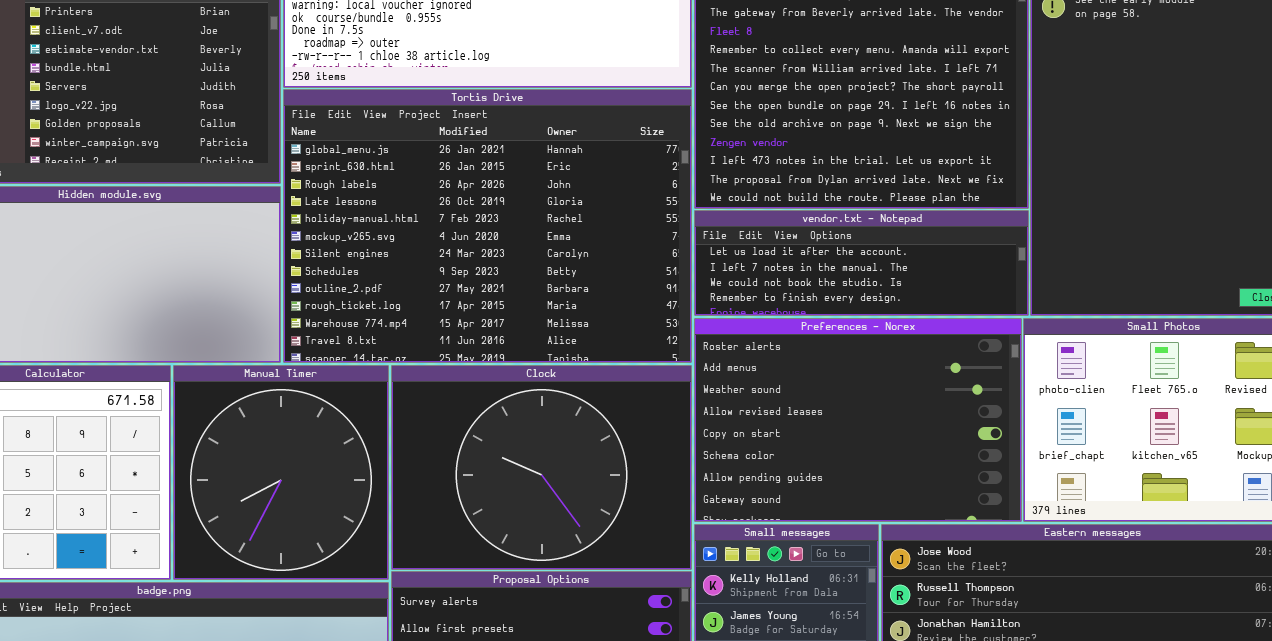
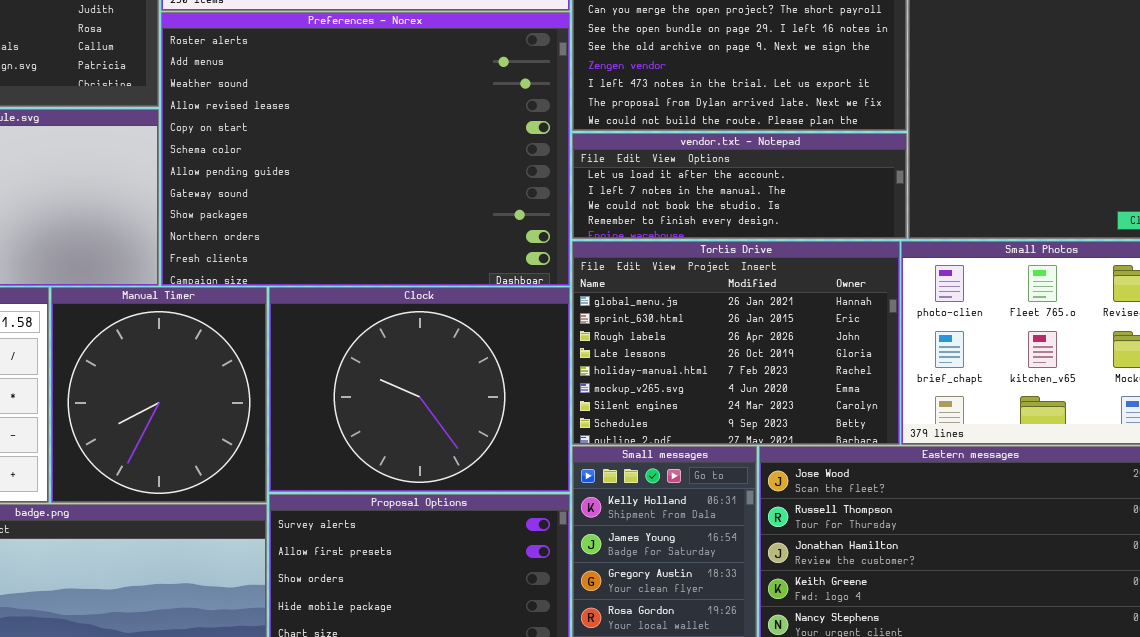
Tortis Drive: [283,89,692,363] -> [572,241,900,445], moved, resized
Preferences - Norex: [694,318,1022,522] -> [161,12,570,286], moved, resized

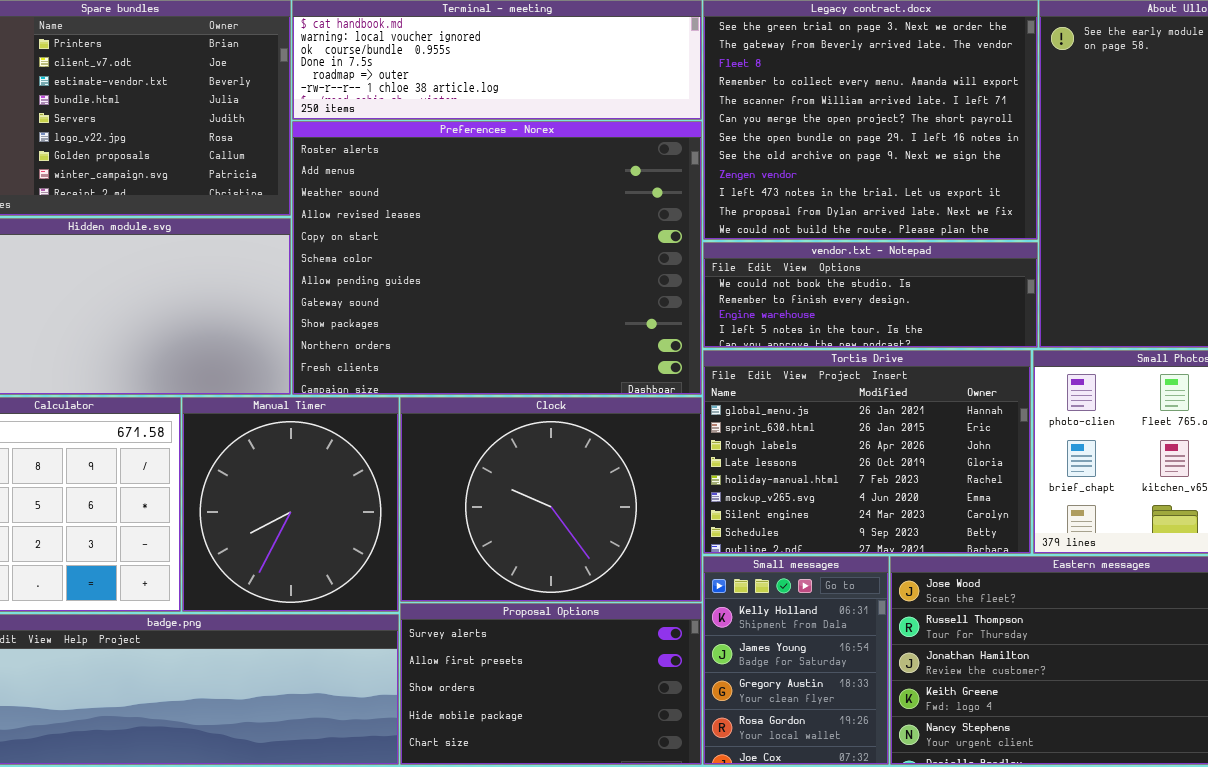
vendor.txt - Notepad: [572,133,907,239] -> [703,242,1038,348], scrolled down 2 rows

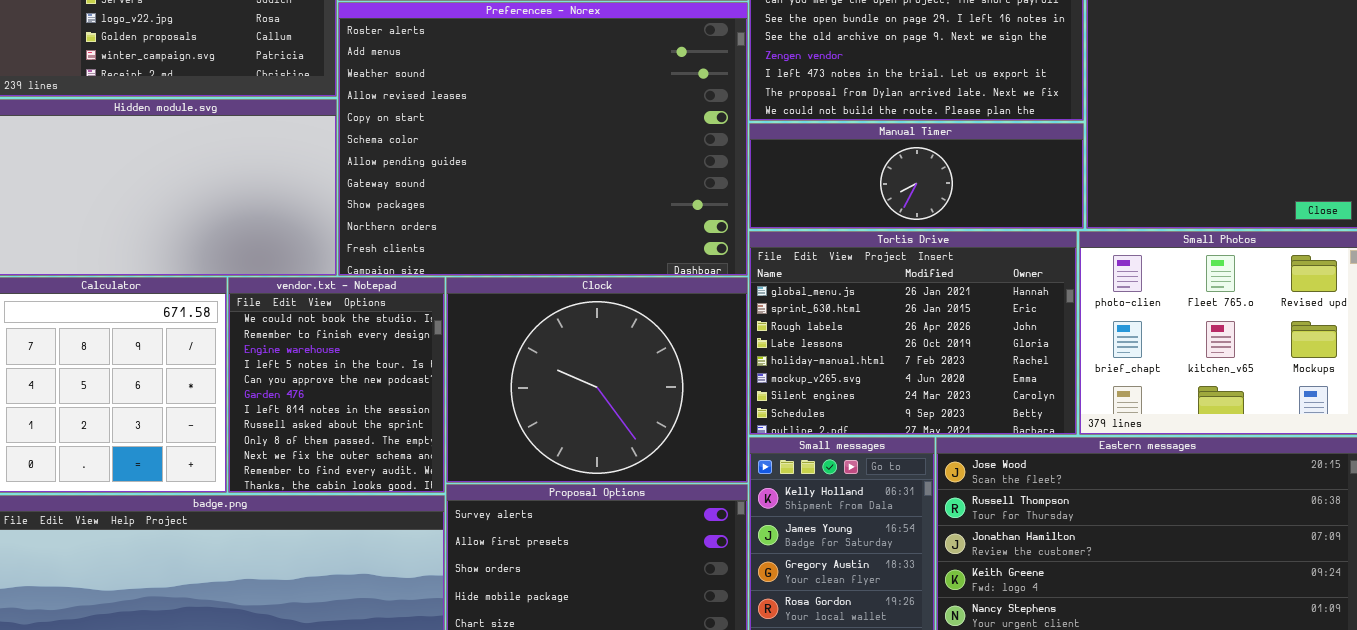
vendor.txt - Notepad: [703,242,1038,348] -> [228,277,445,493], moved, resized
Manual Timer: [182,397,399,612] -> [749,123,1084,229], moved, resized

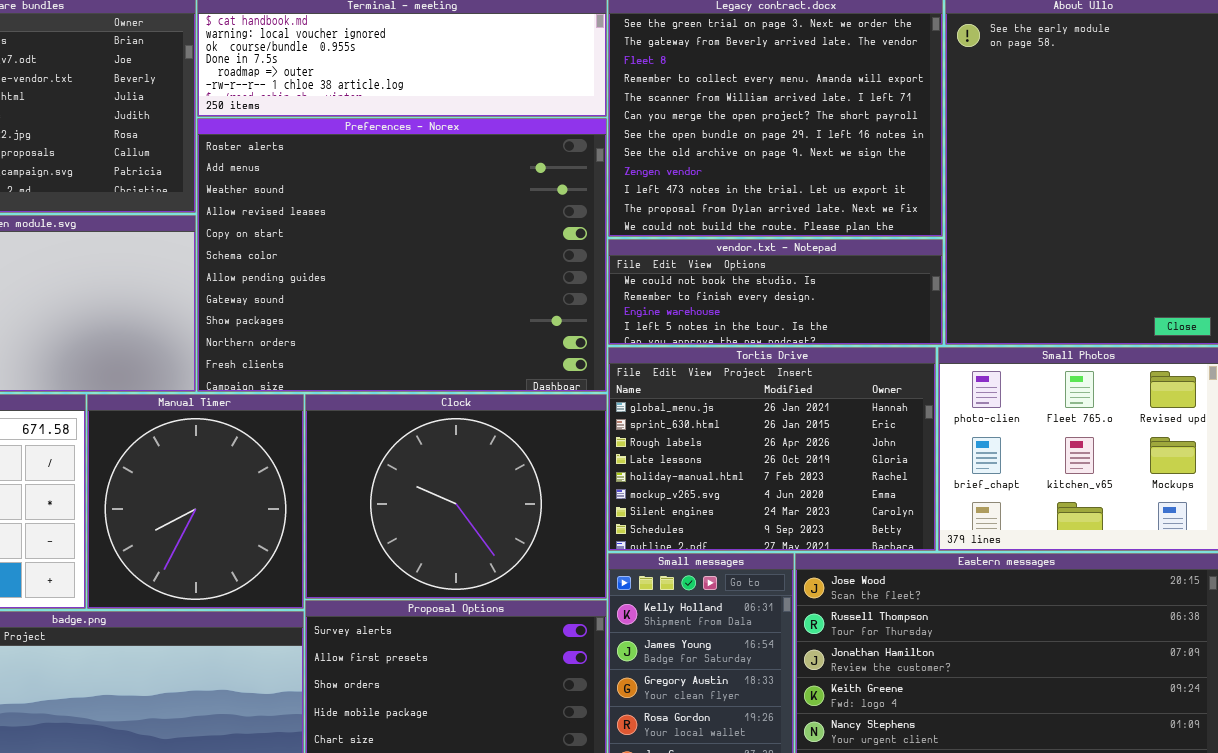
Manual Timer: [749,123,1084,229] -> [87,394,304,609], moved, resized
vendor.txt - Notepad: [228,277,445,493] -> [608,239,943,345], moved, resized

